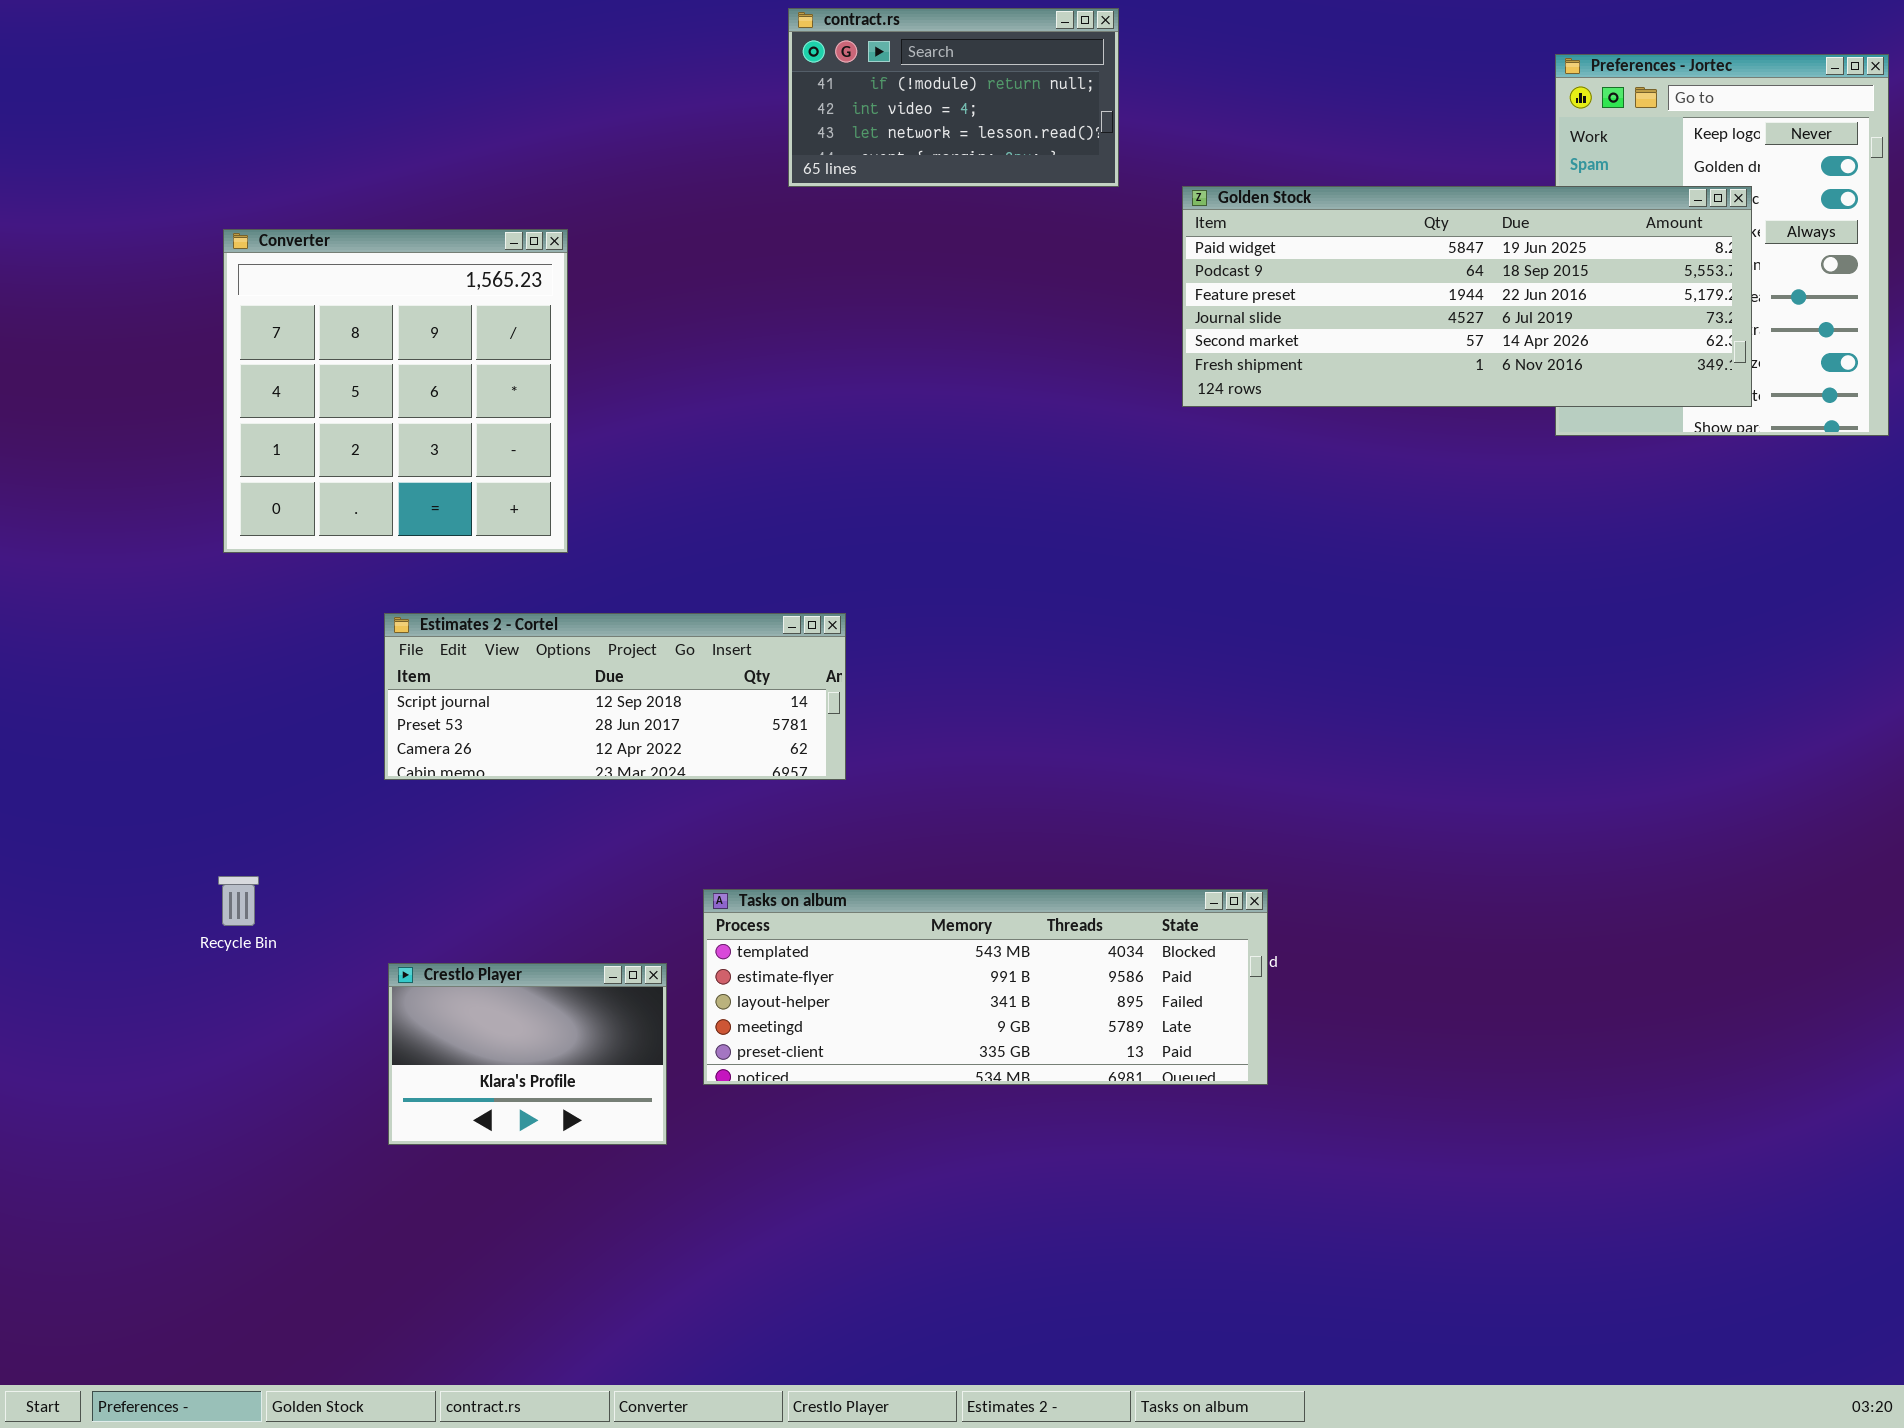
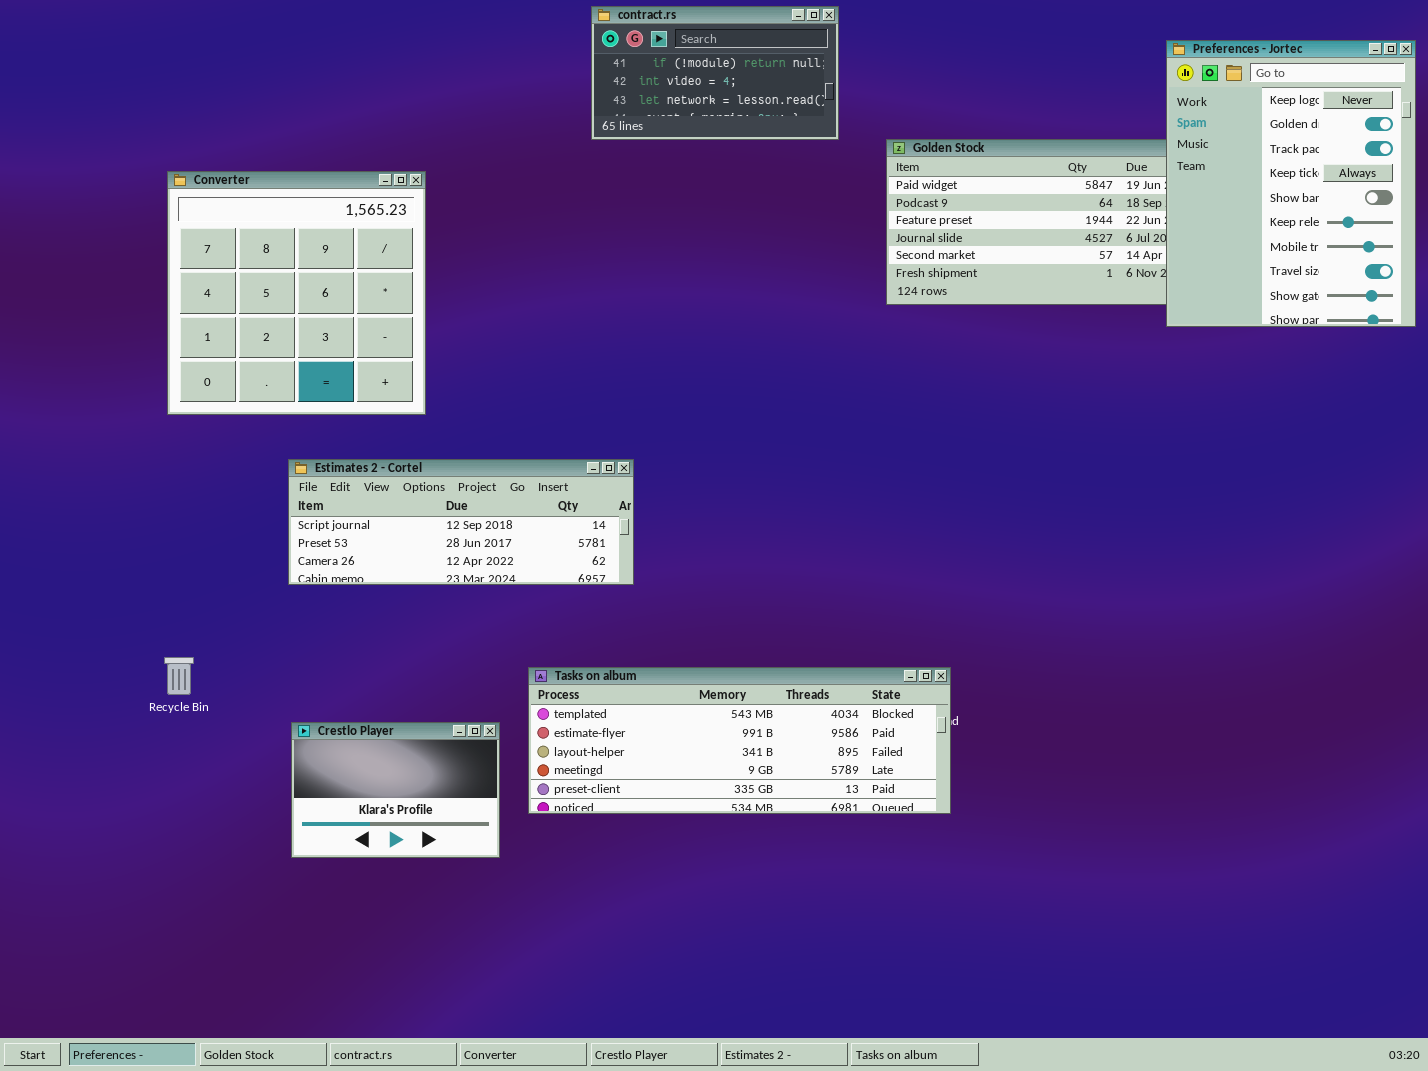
Preferences - Jortec: [1555,54,1889,436] -> [1166,40,1416,327], raised

